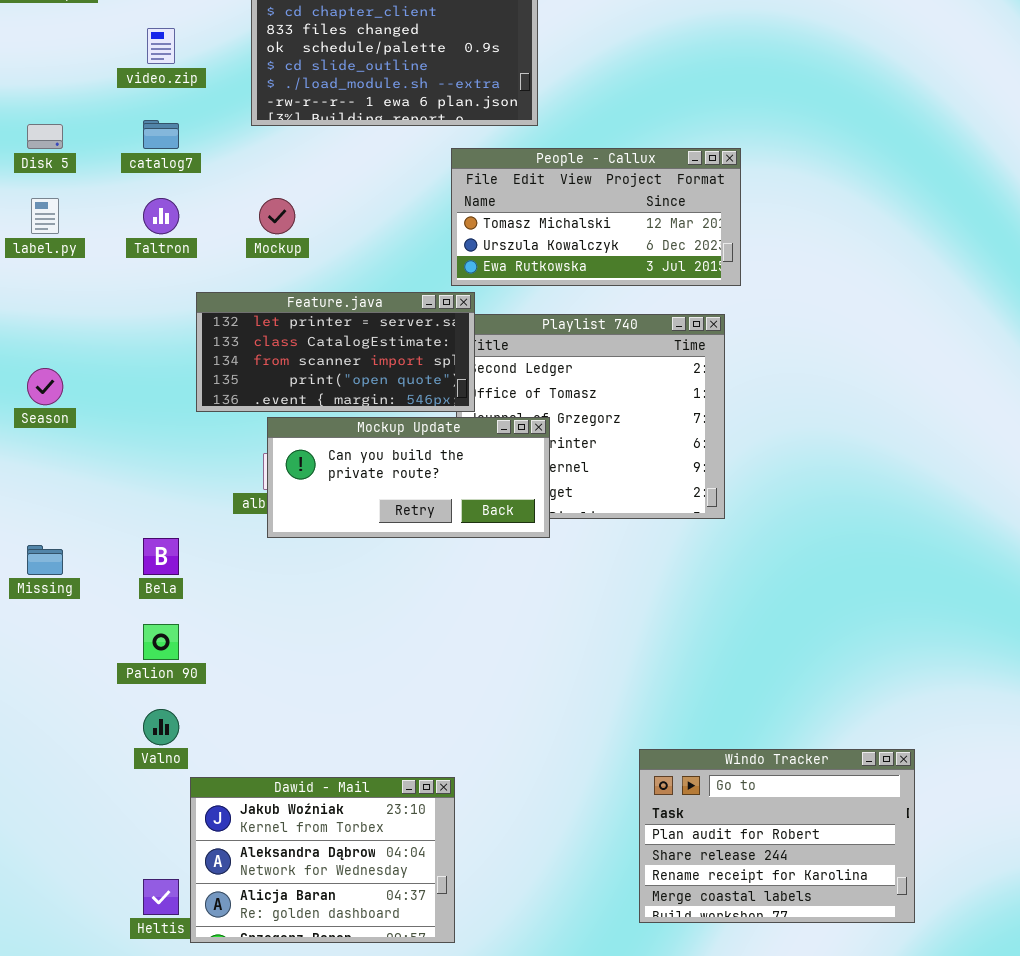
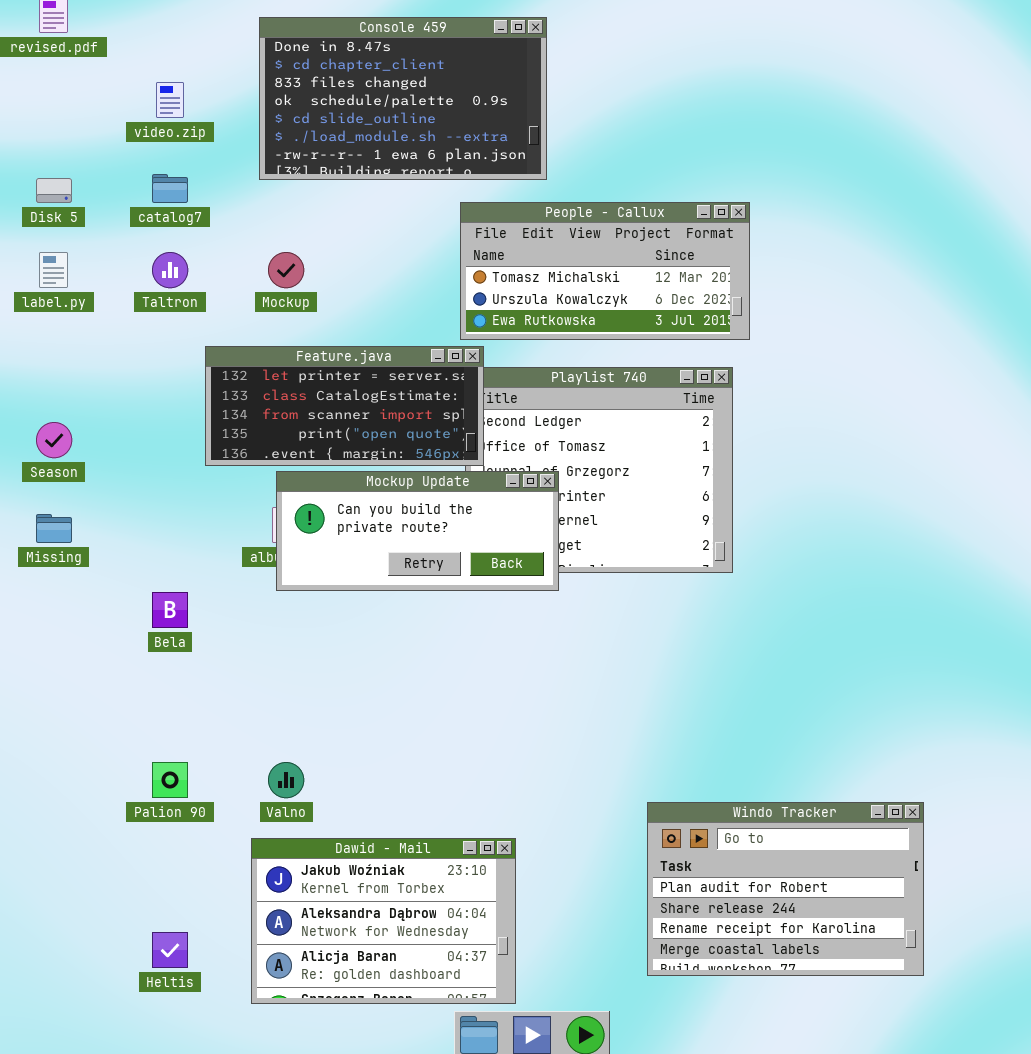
Missing: [27,545,63,575] -> [36,514,72,543], moved
Palion 90: [143,624,179,660] -> [152,762,188,798], moved
Valno: [143,709,179,745] -> [268,762,304,798], moved
Dawid - Mail: [190,777,455,943] -> [251,838,516,1004], moved

